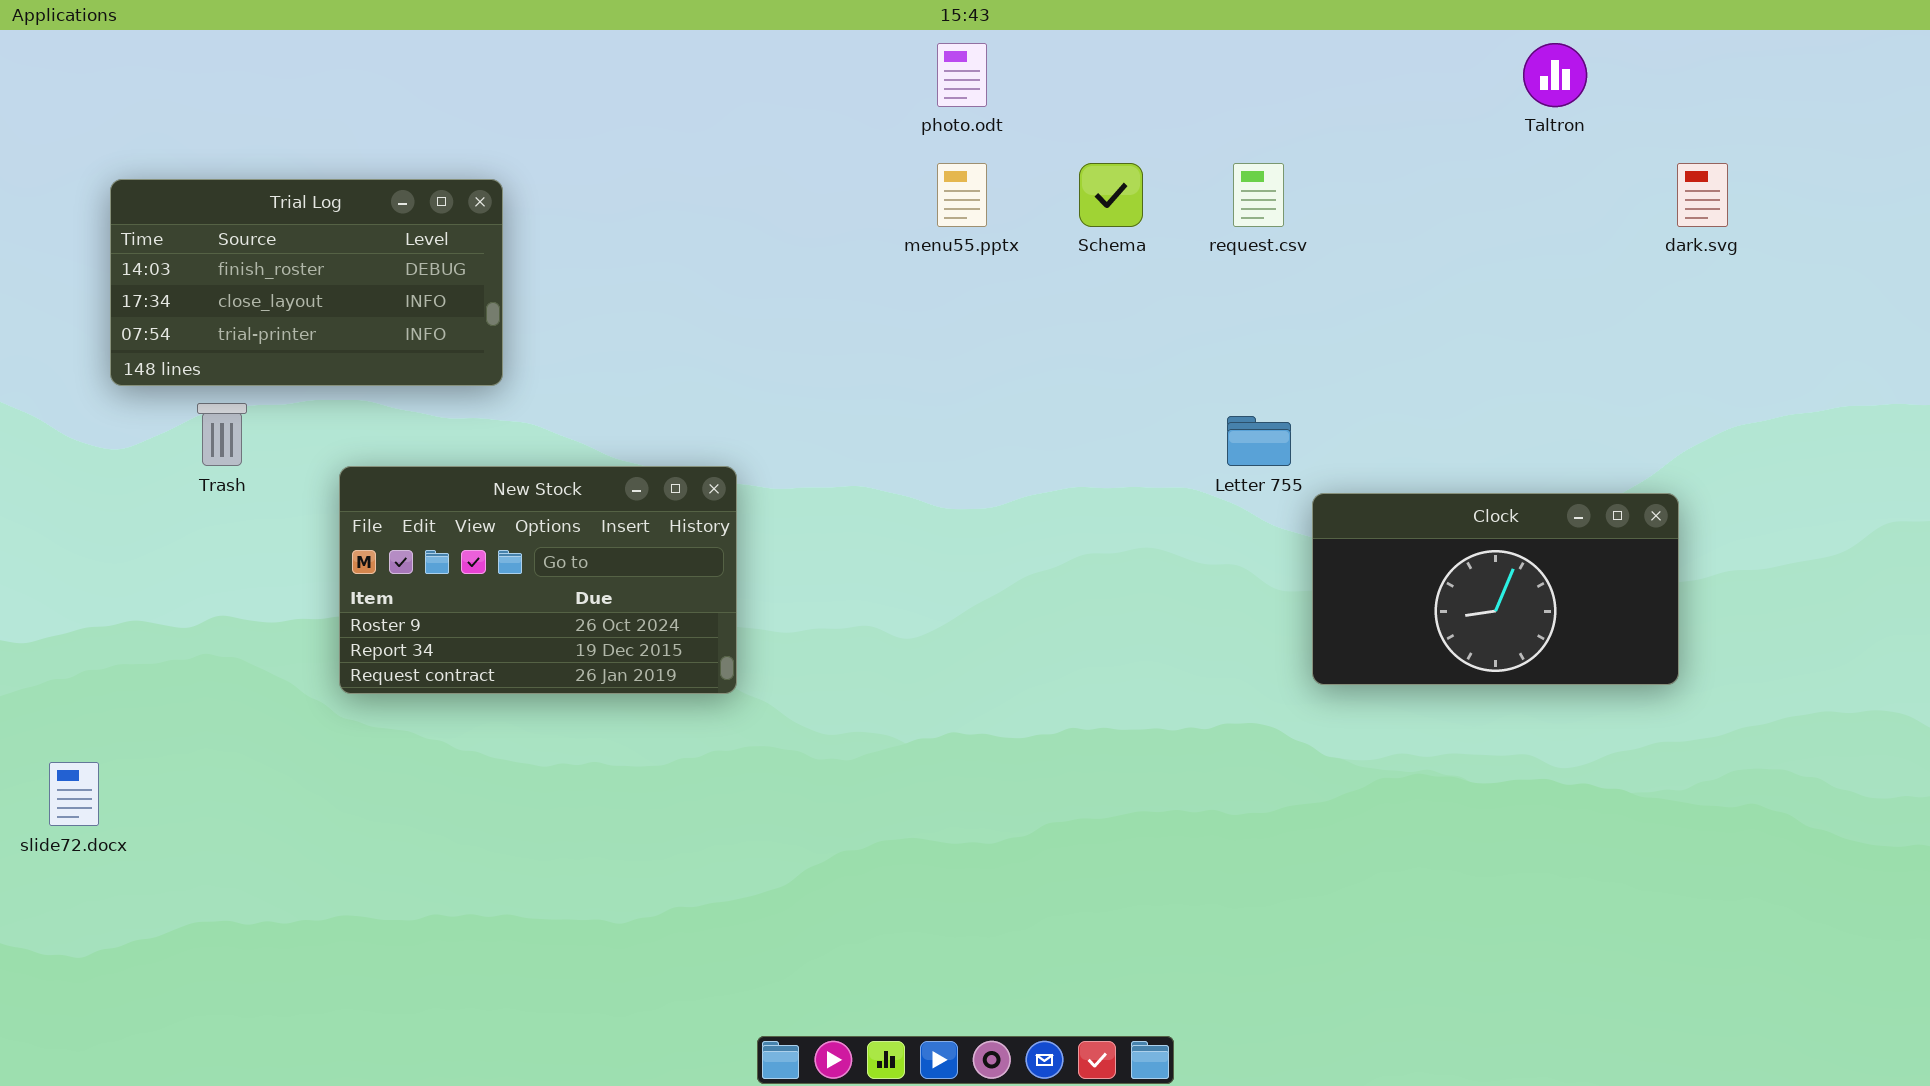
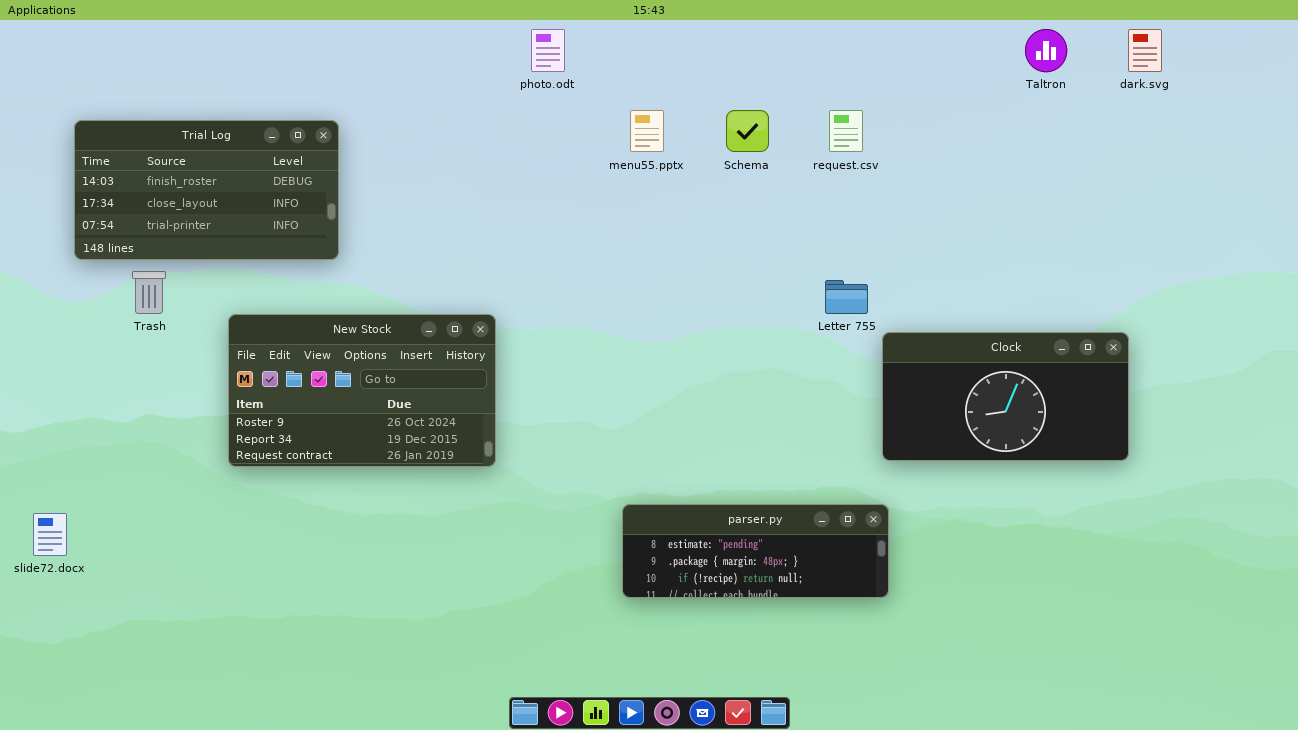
photo.odt: [937,43,987,107] -> [531,29,565,72], moved
dark.svg: [1677,163,1728,227] -> [1128,29,1162,72], moved
parser.py: none -> [622,504,889,598], opened

